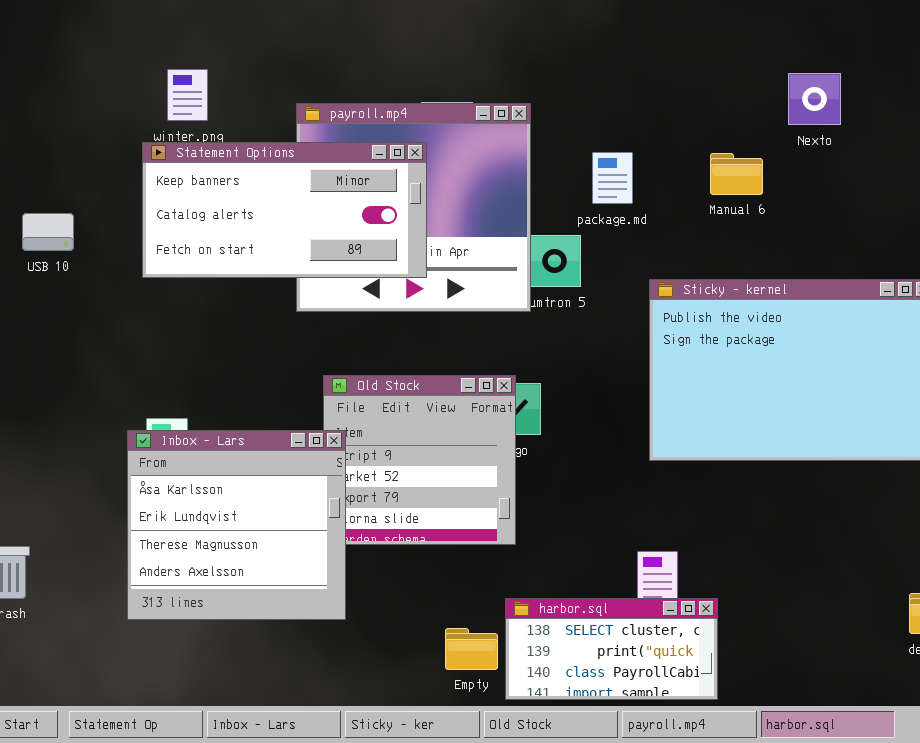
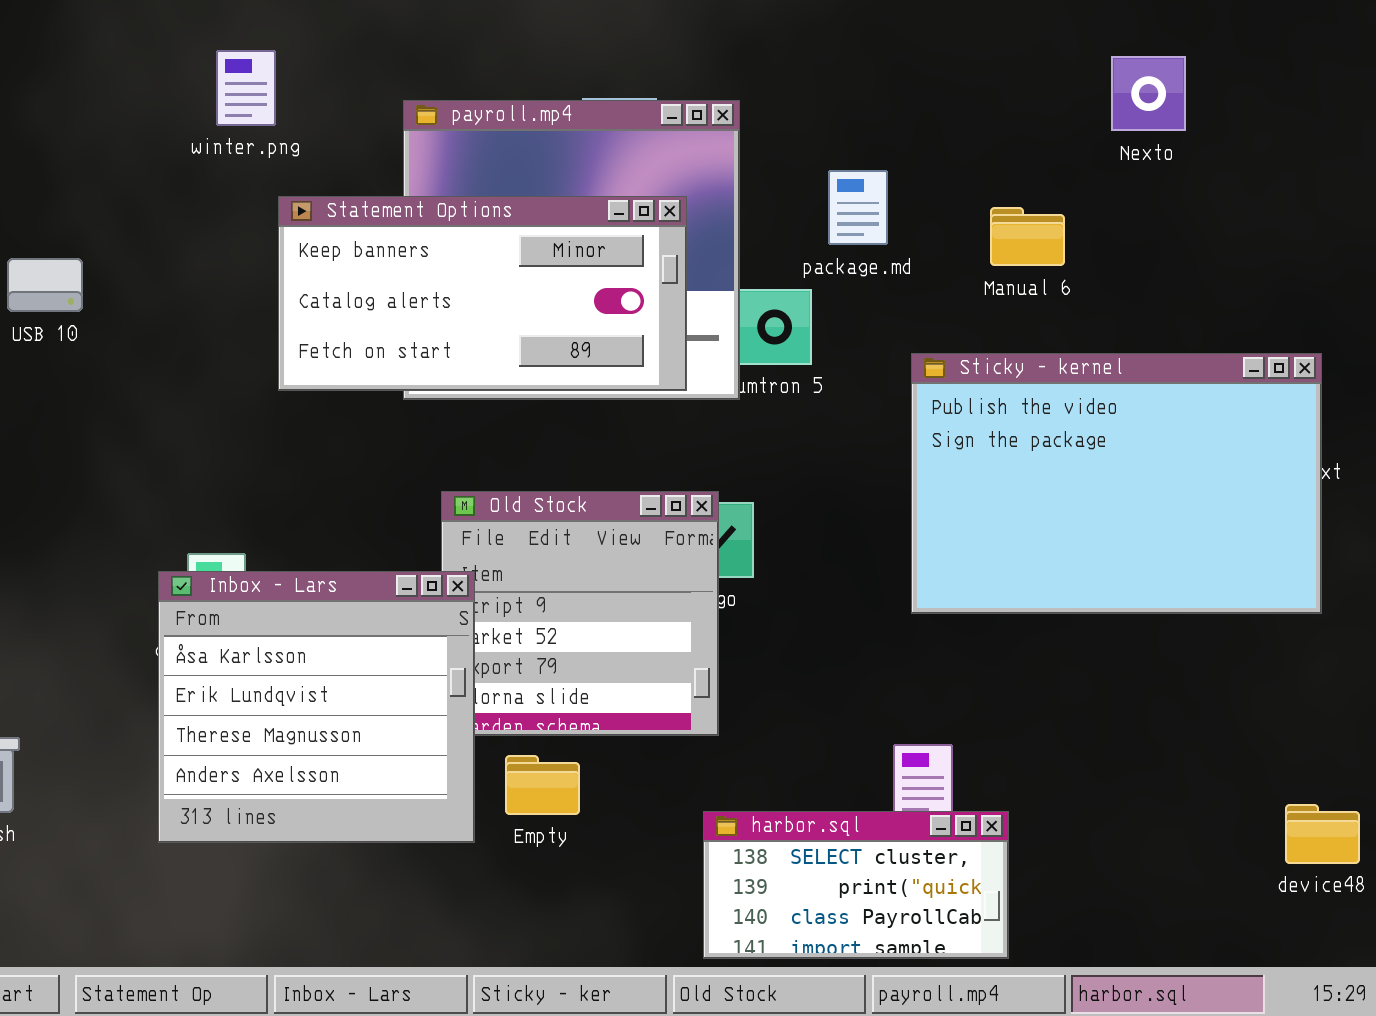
Statement Options: [142,142,427,278] -> [278,196,687,391], moved
Manual 6: [710,153,763,195] -> [990,207,1065,266], moved
Empty: [445,628,498,670] -> [505,755,580,815], moved

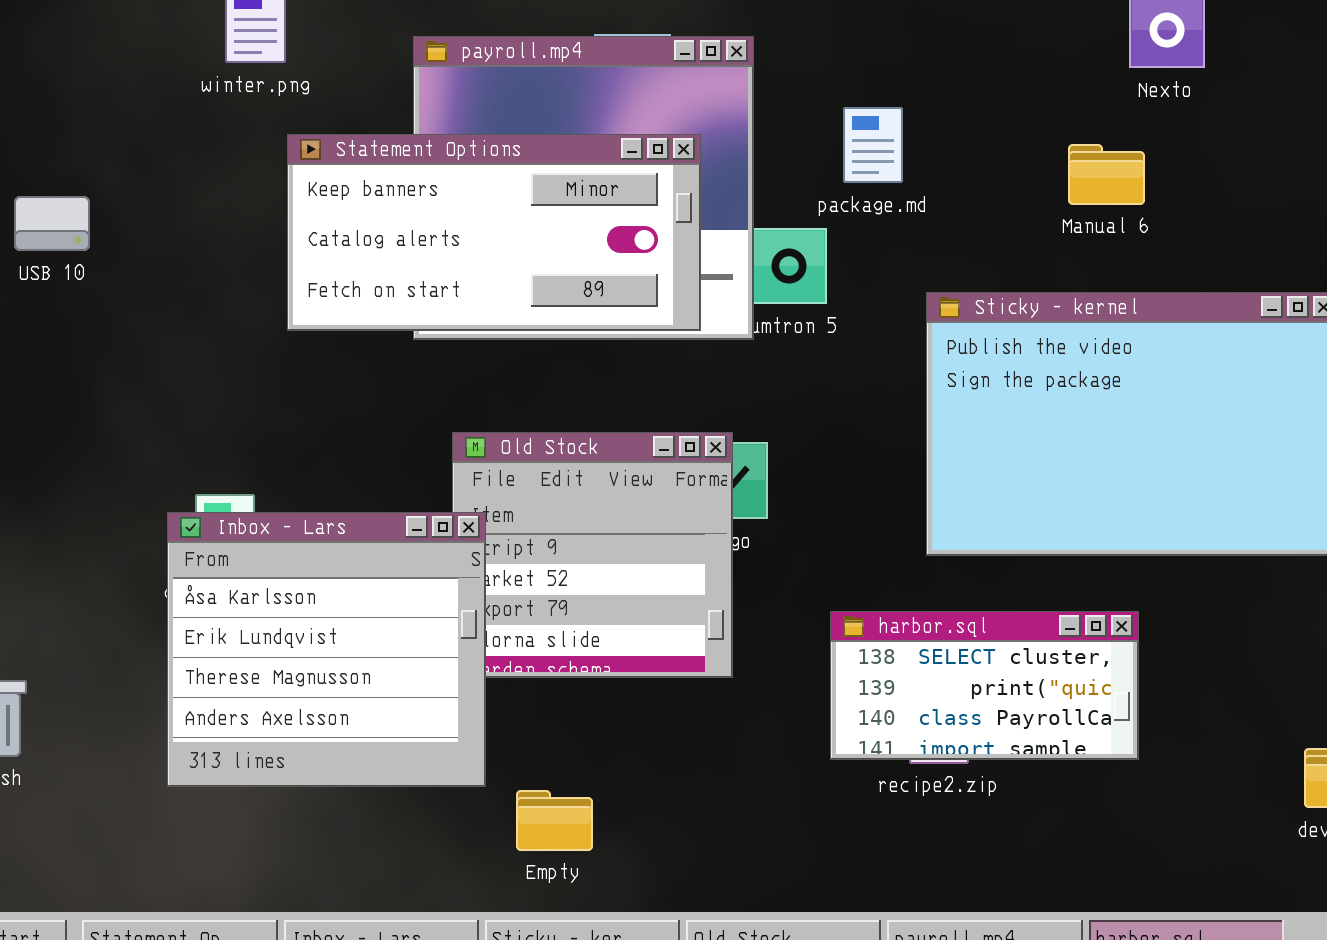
Manual 6: [990,207,1065,266] -> [1068,144,1145,205], moved
Empty: [505,755,580,815] -> [516,790,593,851], moved
harbor.sql: [703,811,1009,959] -> [830,611,1139,760], moved

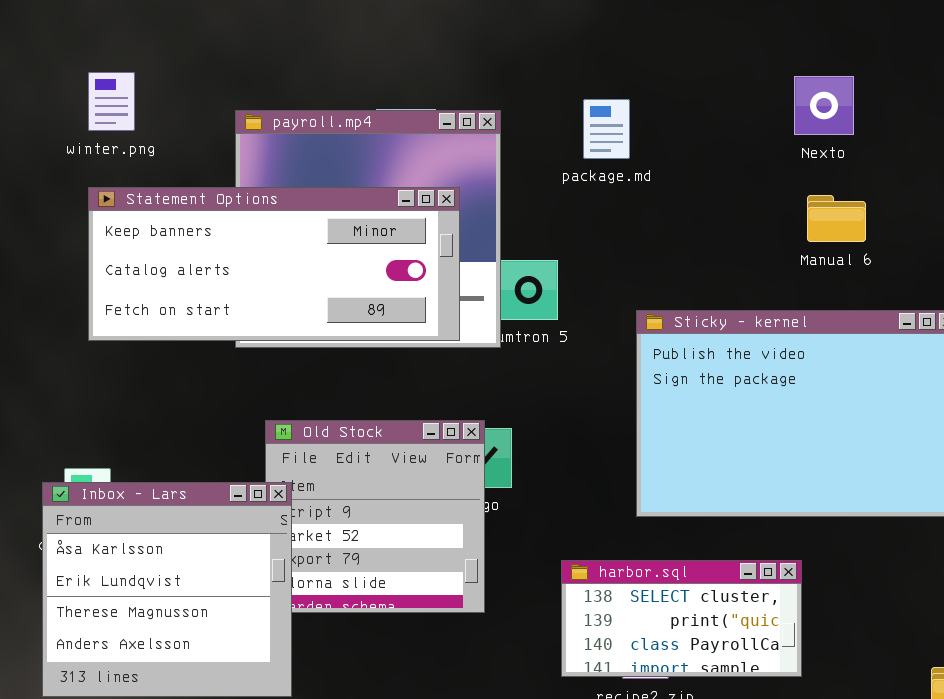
package.md: [843,107,903,183] -> [583,99,630,159], moved
Statement Options: [287,134,701,331] -> [88,187,460,341], resized
Manual 6: [1068,144,1145,205] -> [807,195,866,242], moved

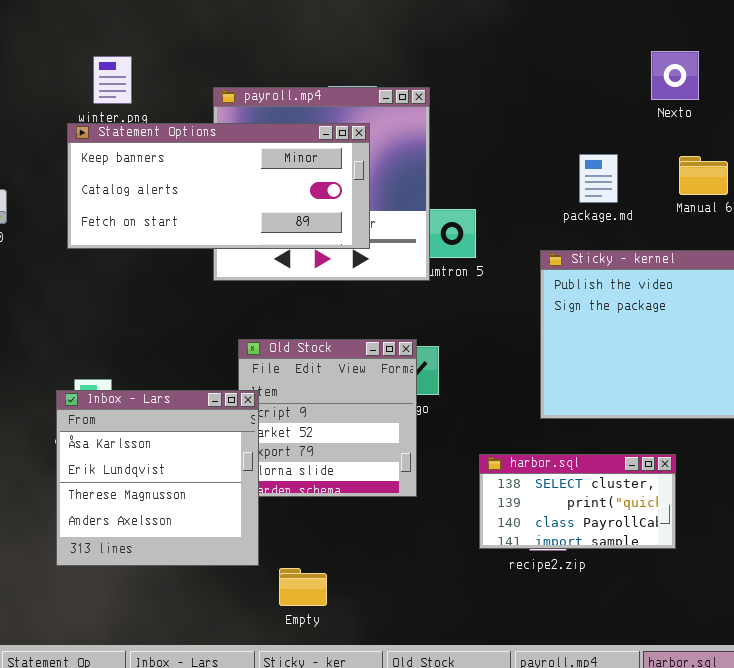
Nexto: [794,76,854,135] -> [651,51,699,100], moved
package.md: [583,99,630,159] -> [579,154,618,203], moved
Statement Options: [88,187,460,341] -> [67,123,370,249], moved

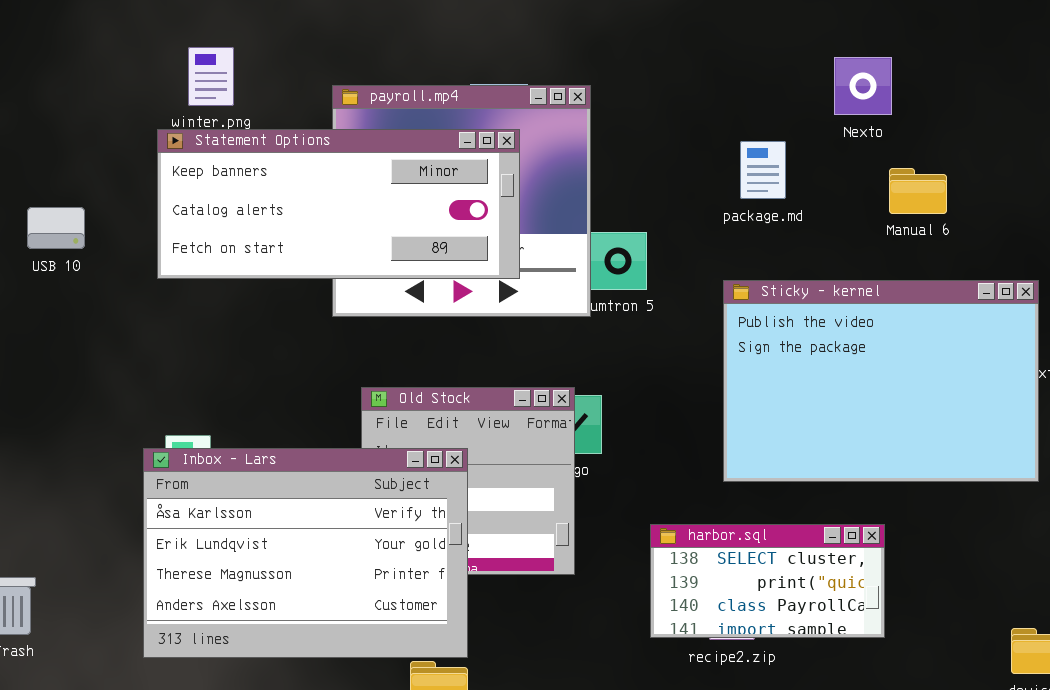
Nexto: [651,51,699,100] -> [834,57,892,115], moved
package.md: [579,154,618,203] -> [740,141,786,199], moved
Inbox - Lars: [56,390,259,566] -> [143,448,468,658], resized

